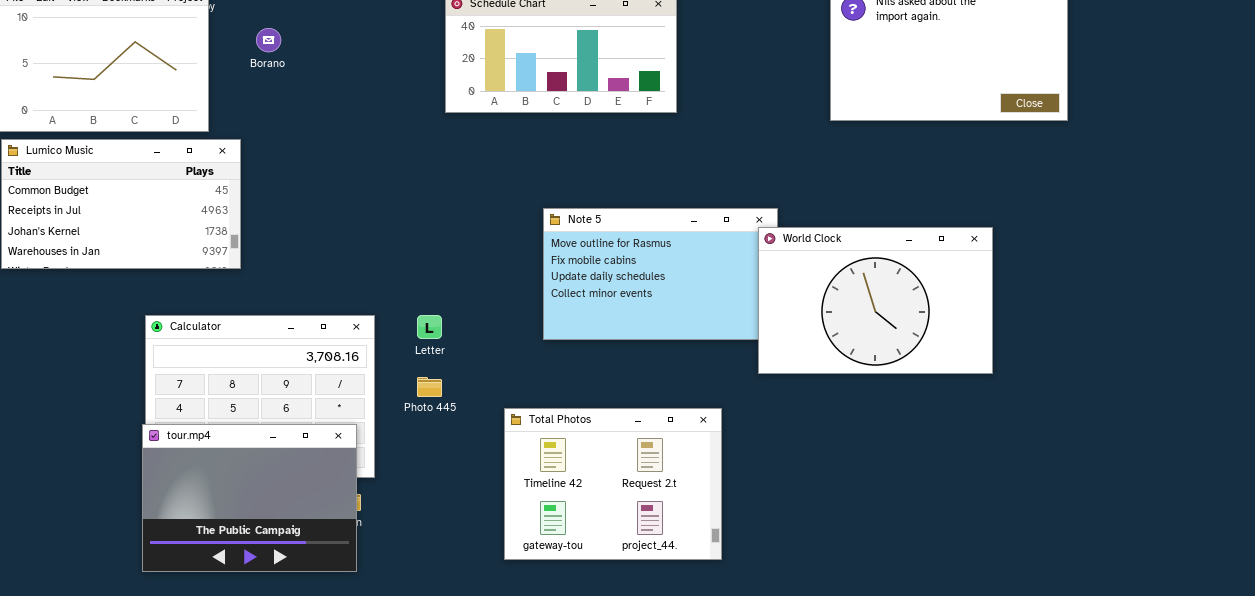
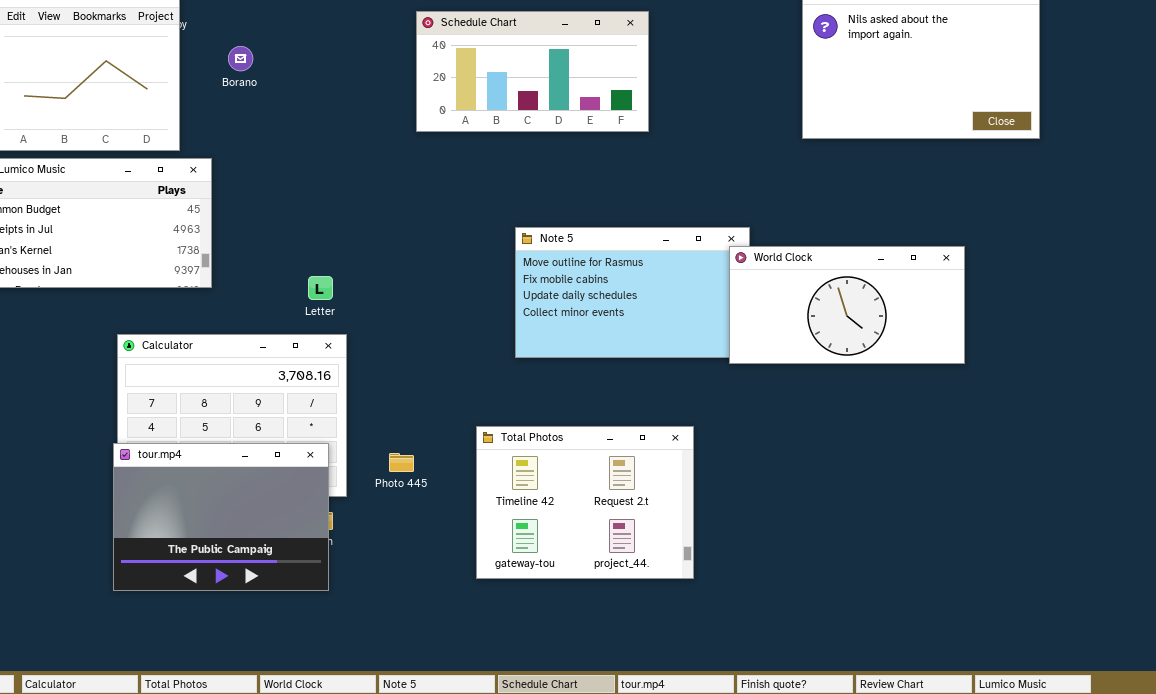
World Clock: [758,227,993,374] -> [729,246,965,364], resized
Letter: [417,315,442,339] -> [308,276,333,300], moved
Photo 445: [417,377,442,397] -> [389,453,414,472], moved

